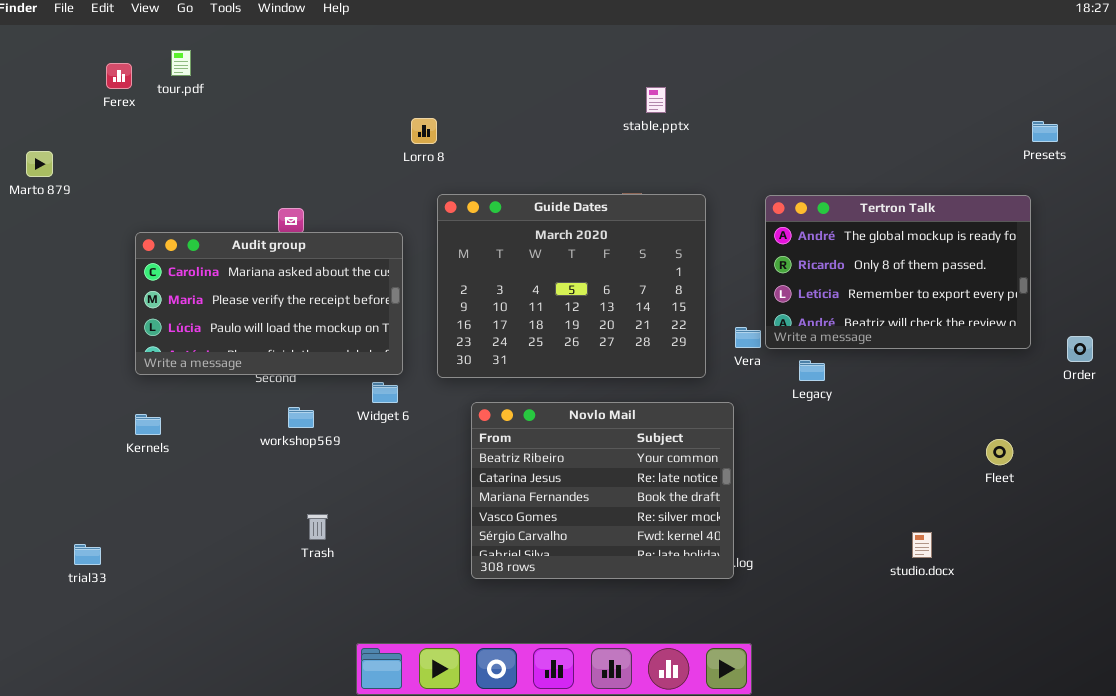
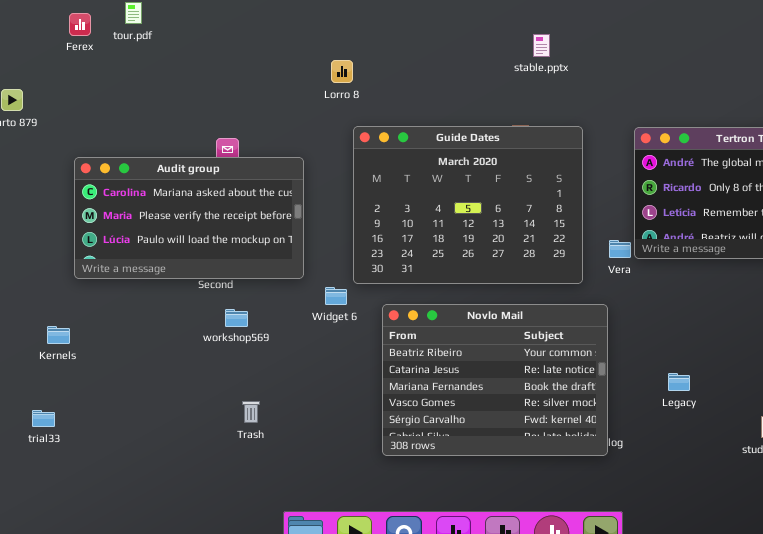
Audit group: [135,232,403,375] -> [74,157,304,279], moved
Legacy: [799,360,825,381] -> [668,373,690,391], moved
Widget 6: [372,382,398,403] -> [325,287,347,305], moved
Kernels: [135,414,161,435] -> [47,326,70,344], moved
trial33: [74,544,101,565] -> [32,410,55,427], moved

